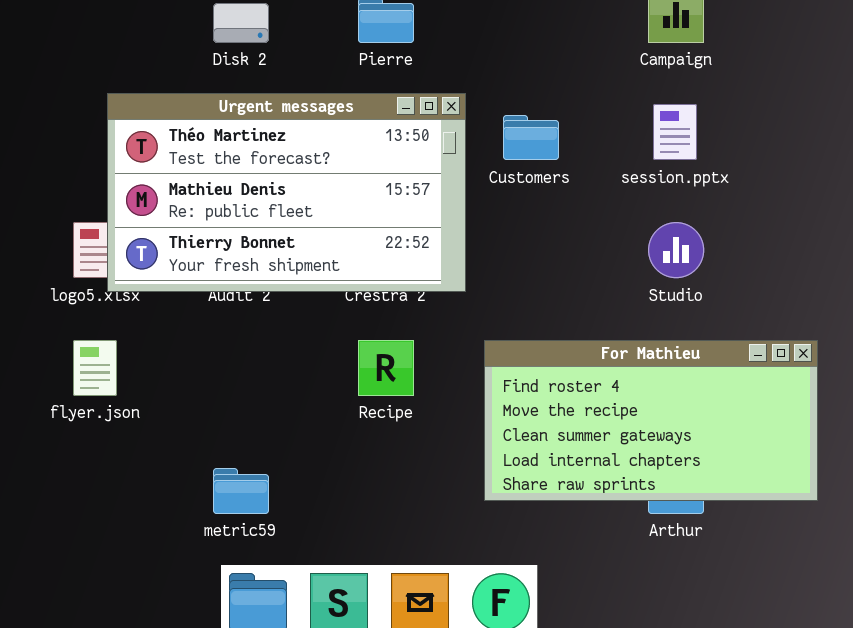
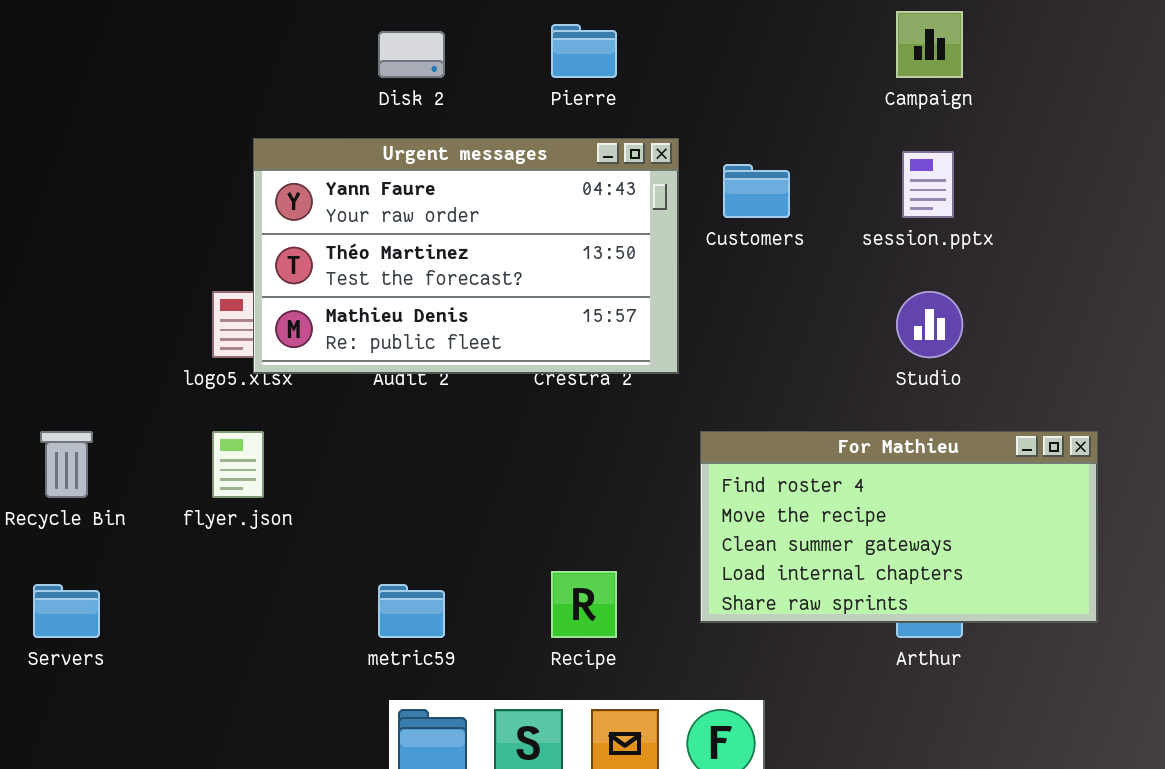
Urgent messages: [107,93,466,292] -> [253,138,679,374], scrolled up 1 row
Recipe: [358,340,414,396] -> [551,571,617,638], moved

